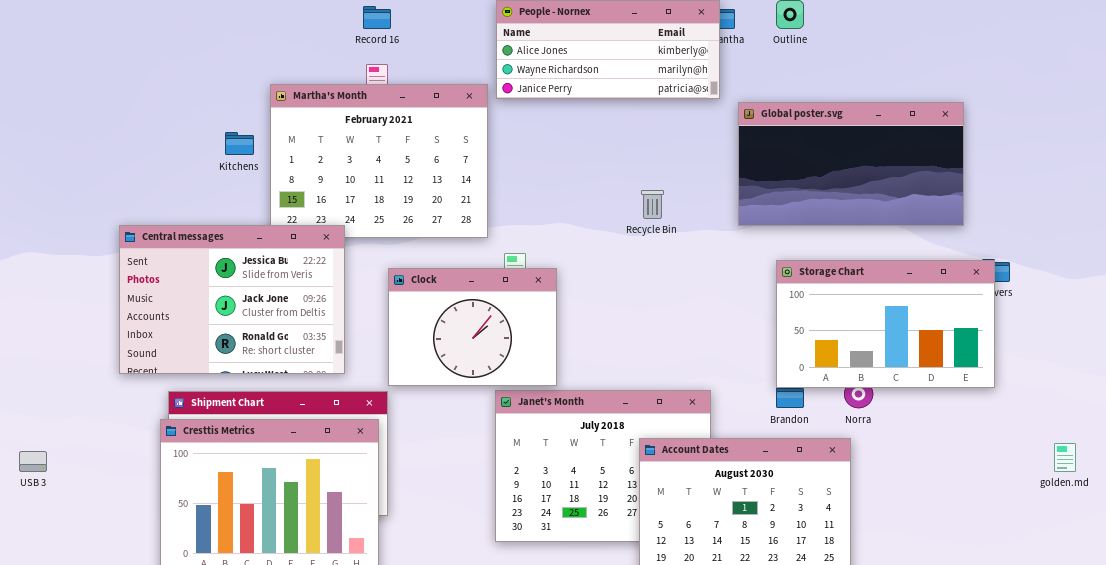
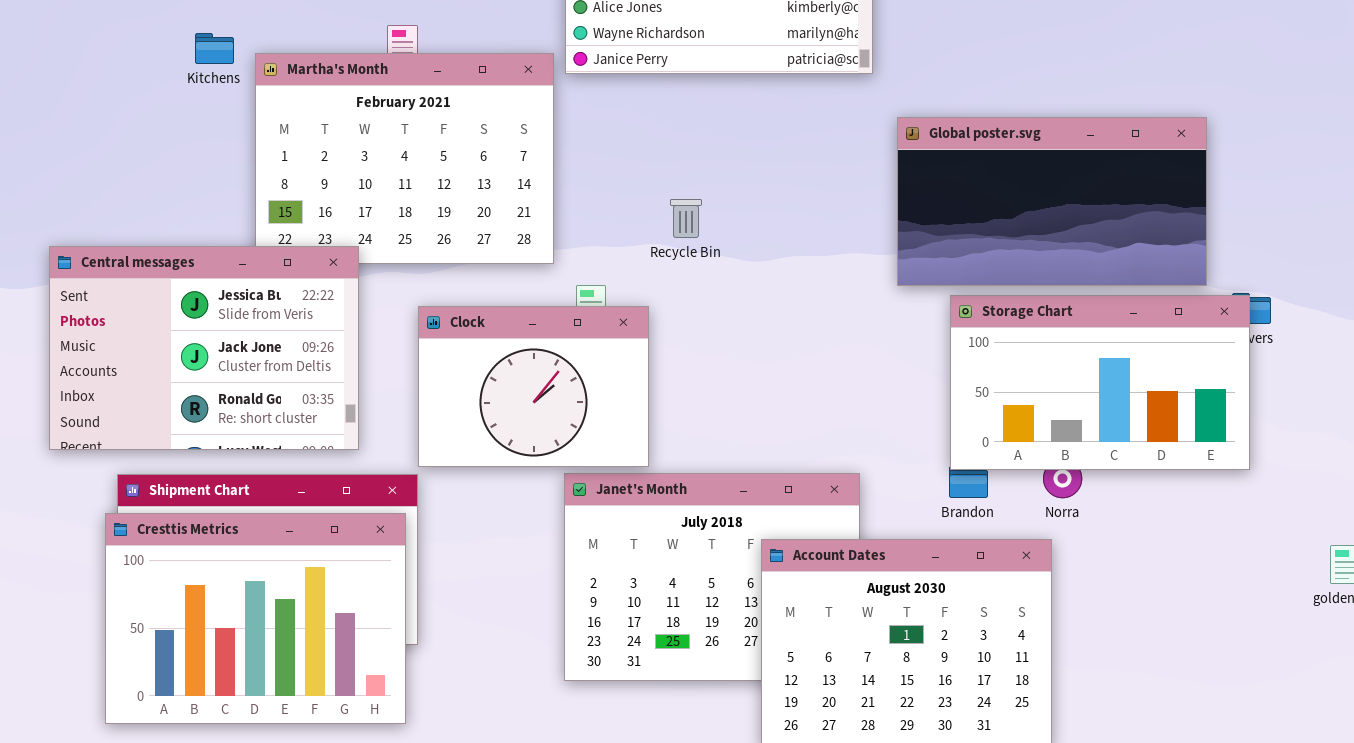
Global poster.svg: [738,102,964,226] -> [897,117,1207,286], moved
Kitchens: [225,132,254,155] -> [195,33,234,64], moved
Recycle Bin: [641,190,664,219] -> [670,199,702,238], moved

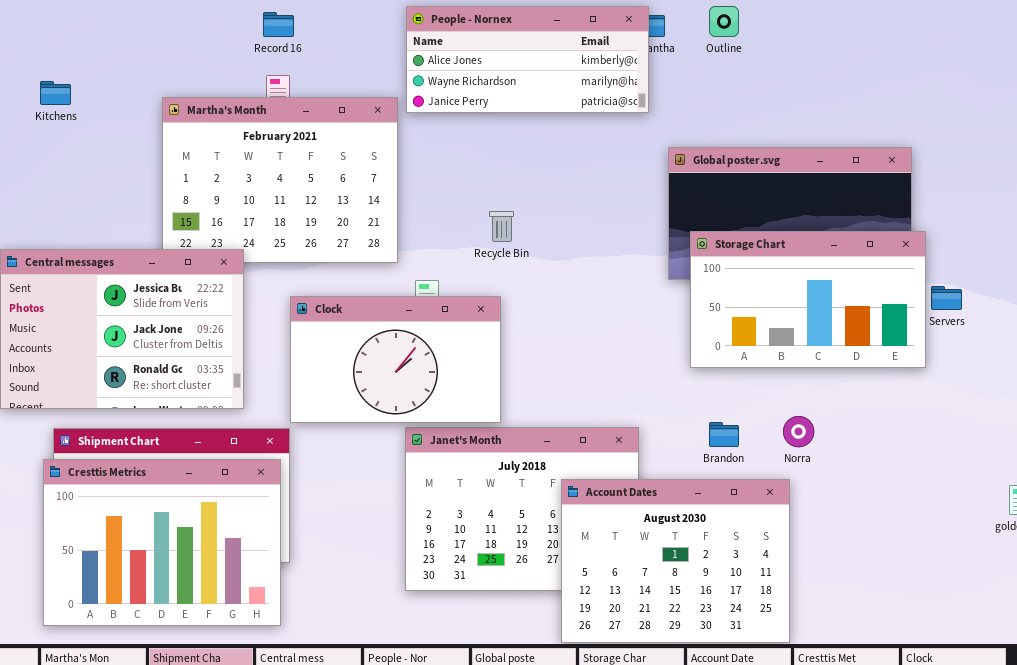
Kitchens: [195,33,234,64] -> [40,81,71,105], moved
Storage Chart: [950,295,1250,470] -> [690,231,926,368], moved
Clock: [418,306,649,467] -> [290,296,501,423], resized

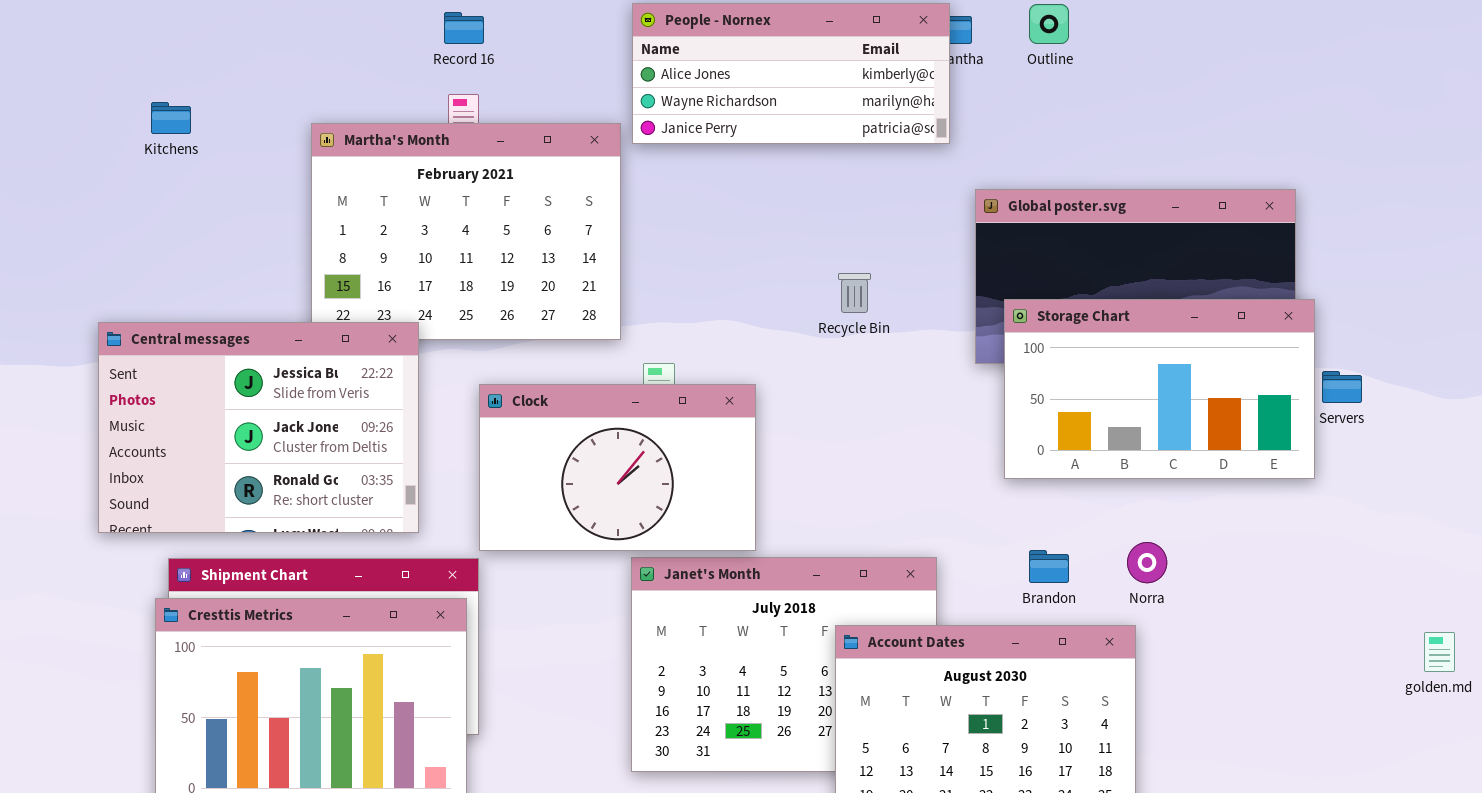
Recycle Bin: [489,211,514,242] -> [838,273,871,313], moved

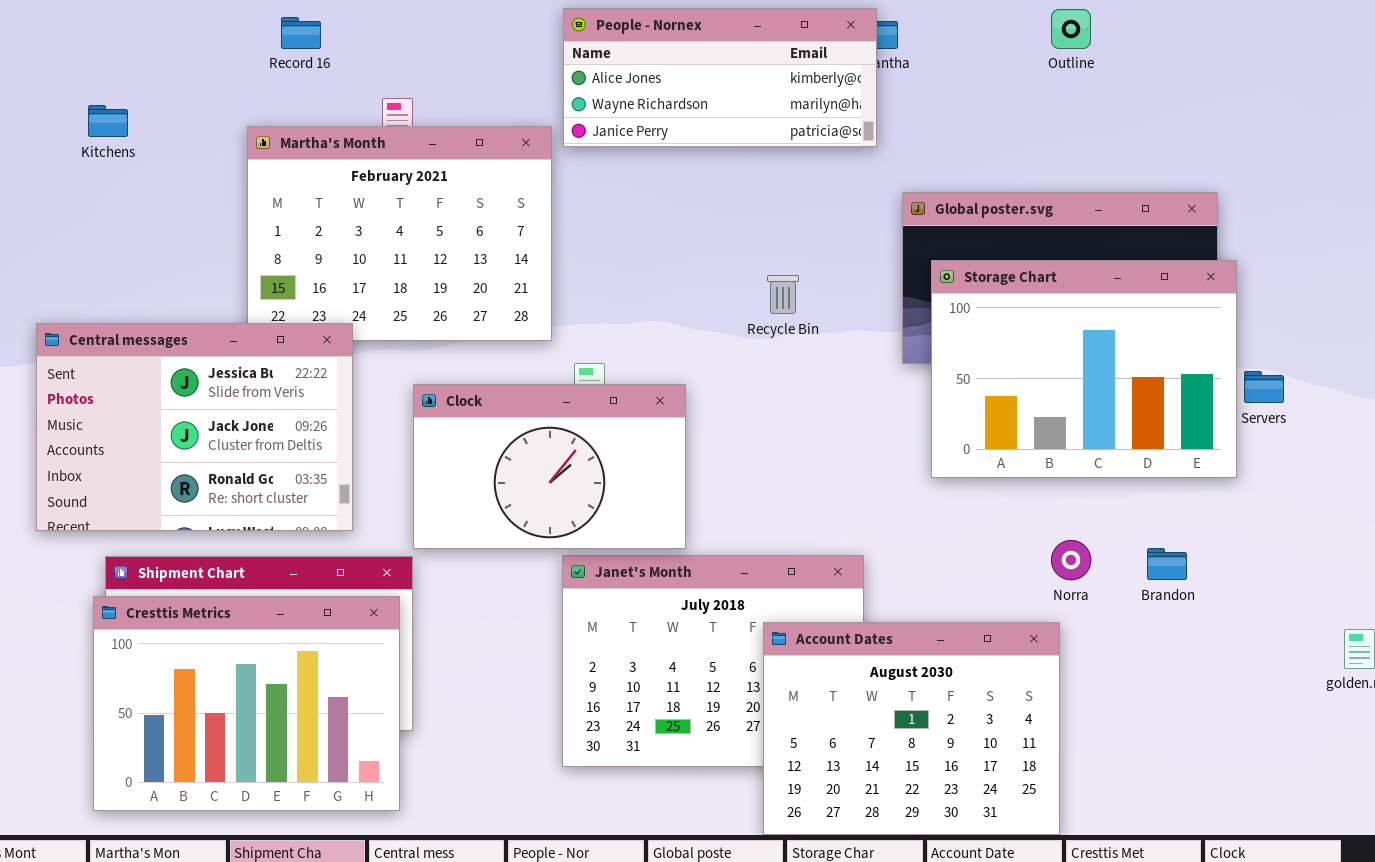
Outline: [1029,4,1069,44] -> [1051,9,1091,49], moved
Record 16: [444,12,484,44] -> [281,17,321,49], moved
Storage Chart: [1004,299,1315,479] -> [931,260,1237,478], resized
Brandon: [1029,550,1069,583] -> [1147,548,1187,580], moved

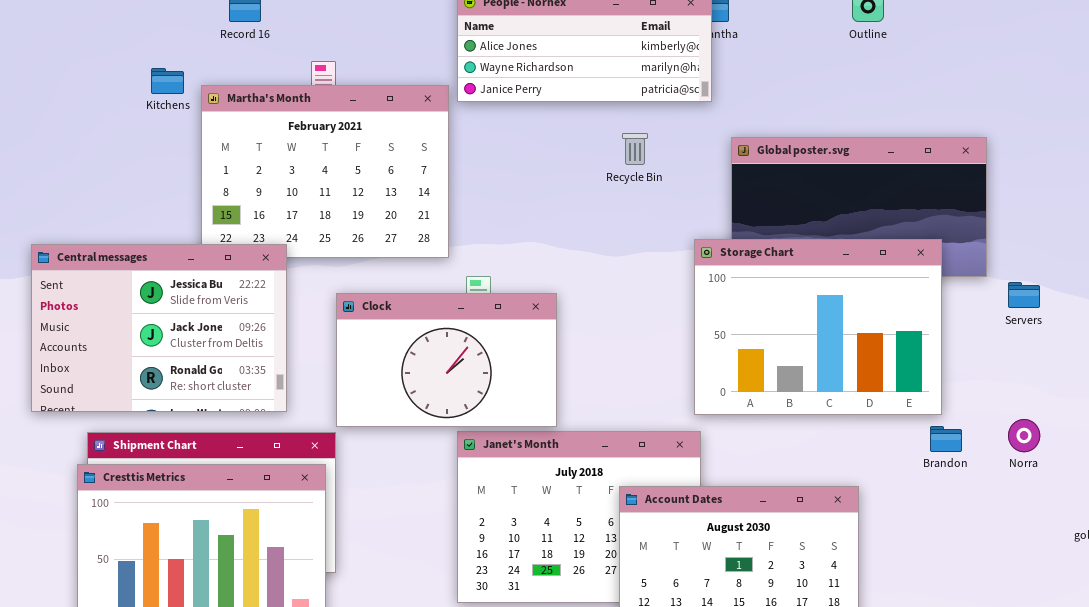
Kitchens: [88,105,128,137] -> [151,68,184,94], moved
Storage Chart: [931,260,1237,478] -> [694,239,942,415], moved
Recycle Bin: [767,275,799,314] -> [622,133,648,165], moved
Norra: [1051,540,1091,580] -> [1008,419,1040,452], moved

